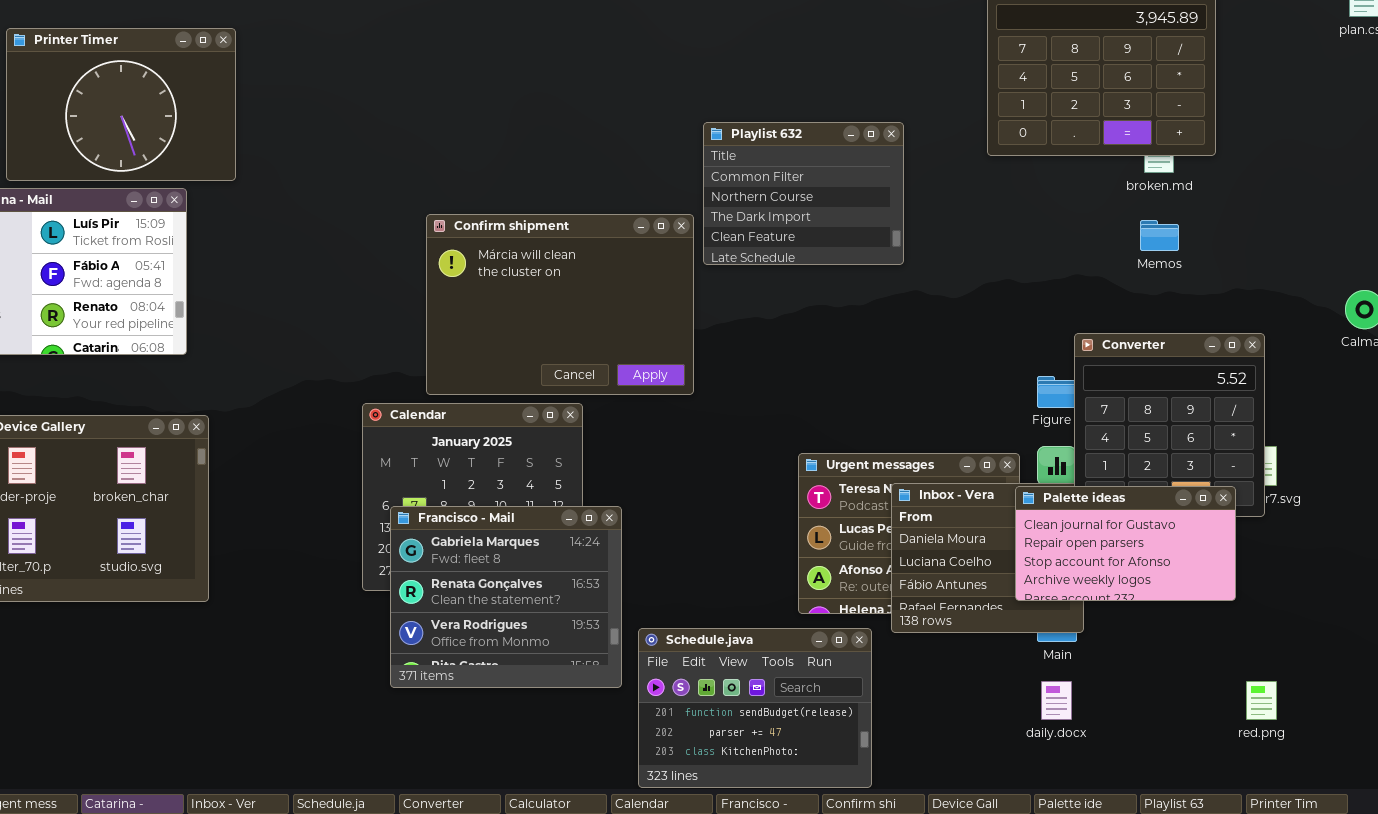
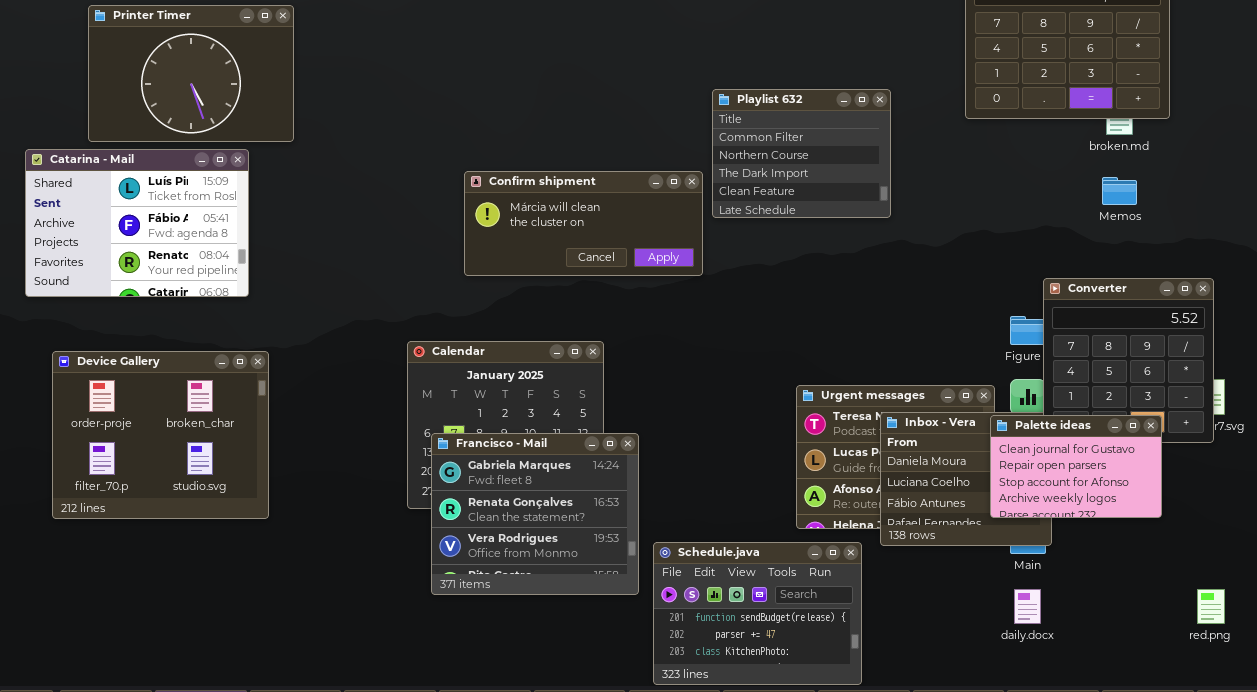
Confirm shipment: [426,214,694,395] -> [464,171,703,276], resized
Palette ideas: [1015,486,1236,601] -> [990,415,1162,518], resized

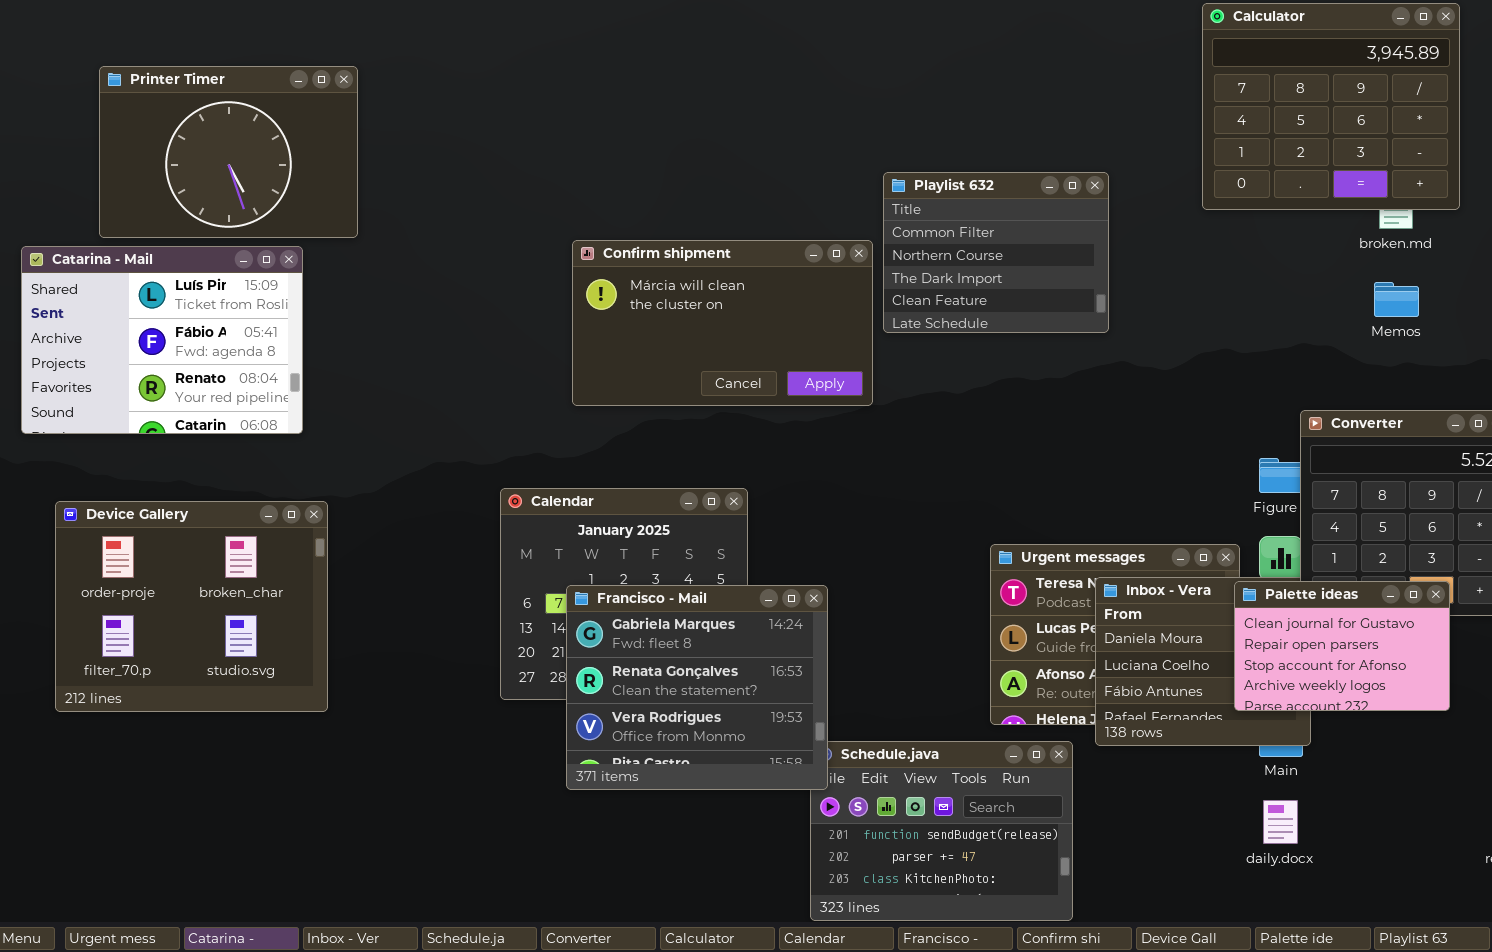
Confirm shipment: [464,171,703,276] -> [572,240,873,406], resized
Francisco - Mail: [431,433,639,595] -> [566,585,828,790], moved

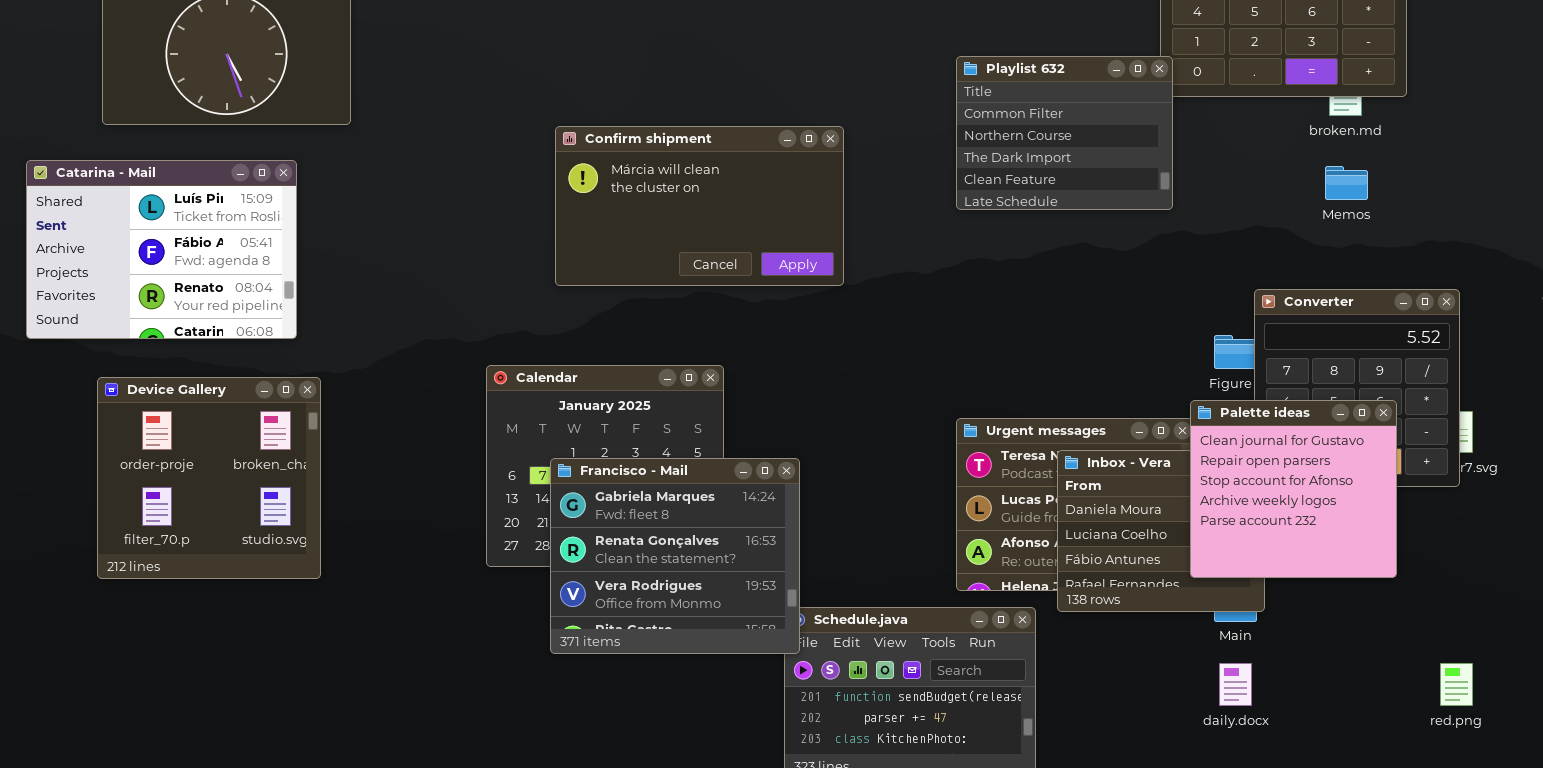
Playlist 632: [883,172,1109,333] -> [956,56,1173,210], moved
Catarina - Mail: [21,246,303,434] -> [26,160,297,339], moved
Device Gallery: [55,501,328,712] -> [97,377,321,579], resized
Palette ideas: [1234,581,1450,711] -> [1190,400,1397,578], resized

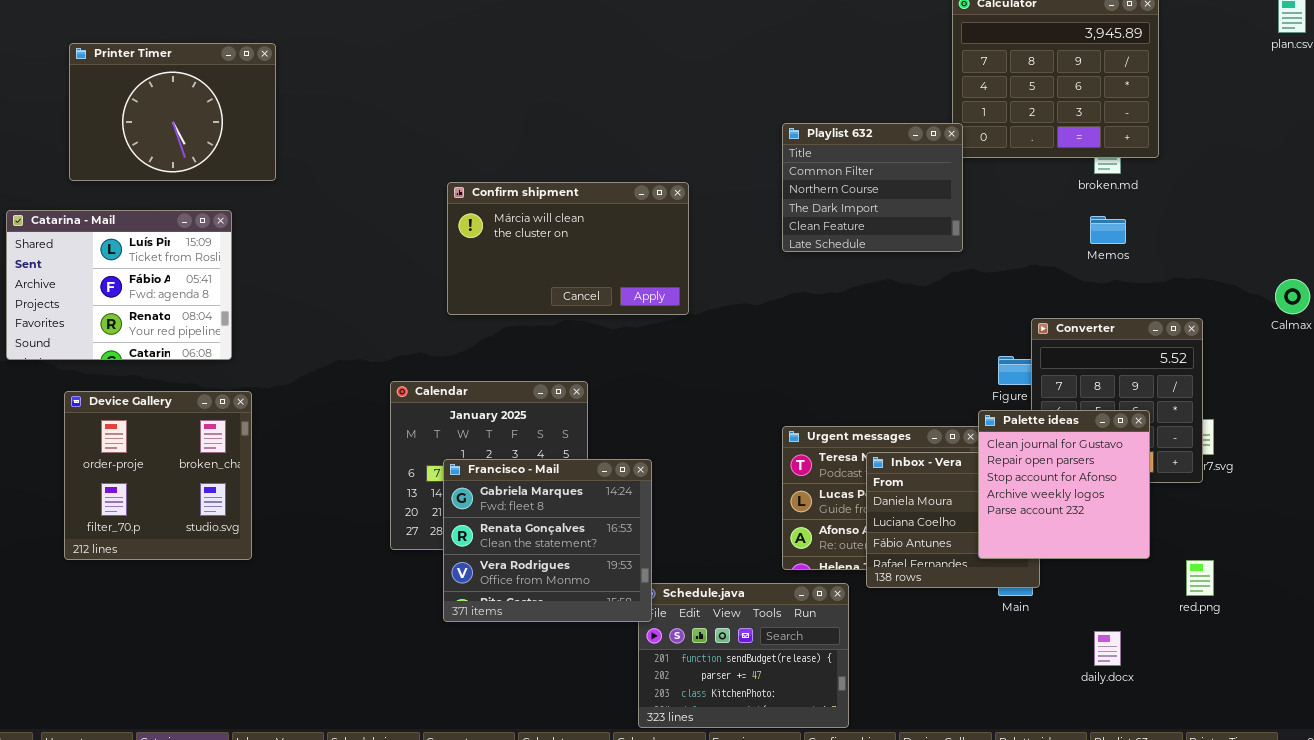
daily.docx: [1219,663,1252,706] -> [1094,631,1121,666], moved
red.png: [1440,663,1473,706] -> [1186,560,1214,596], moved

